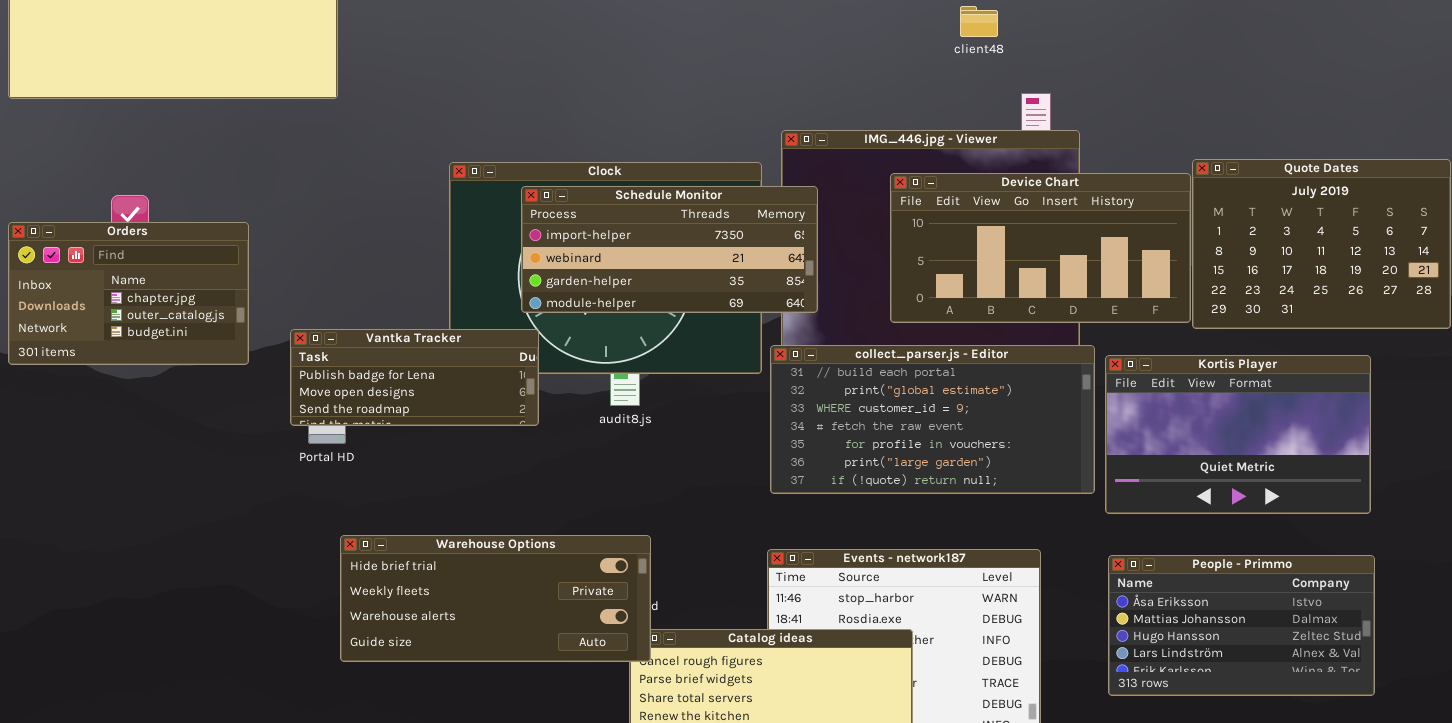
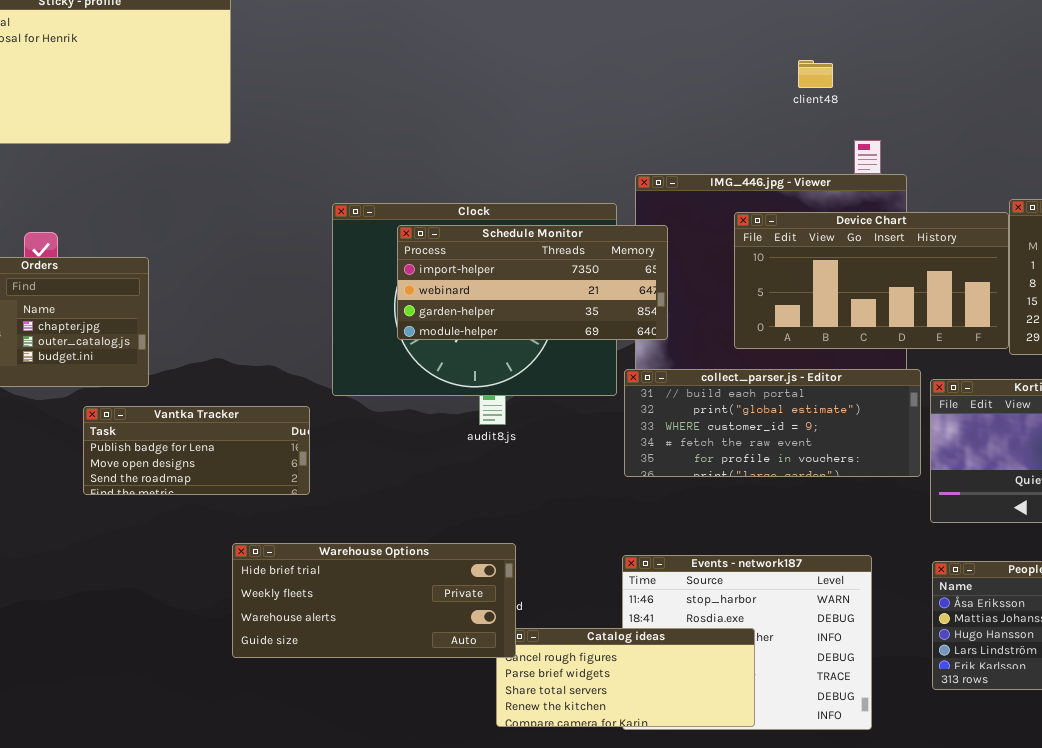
Vantka Tracker: [290,329,539,426] -> [83,406,310,495], moved
collect_parser.js - Editor: [770,345,1095,494] -> [624,369,921,477], resized

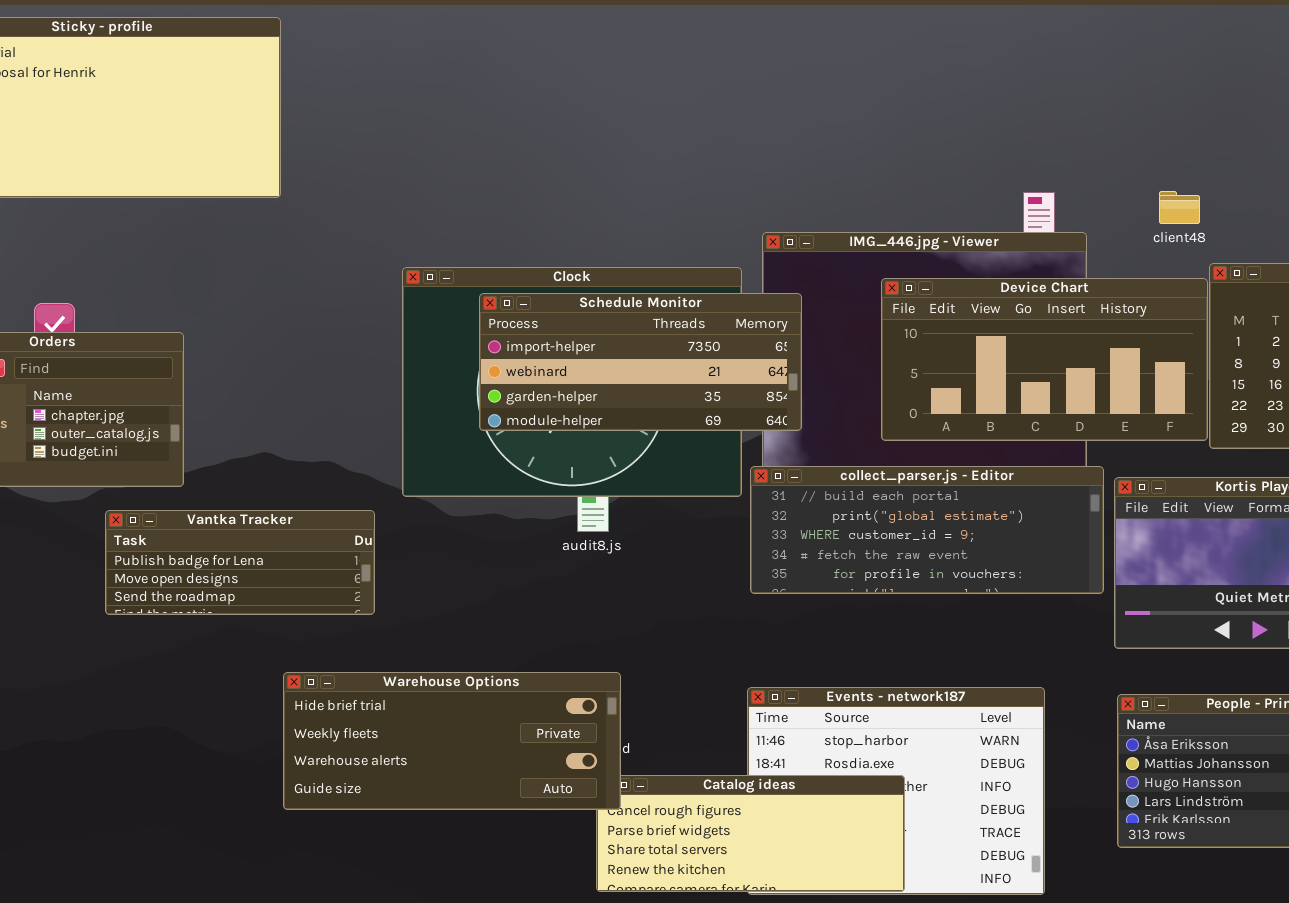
client48: [798,60,833,88] -> [1159,191,1200,224], moved

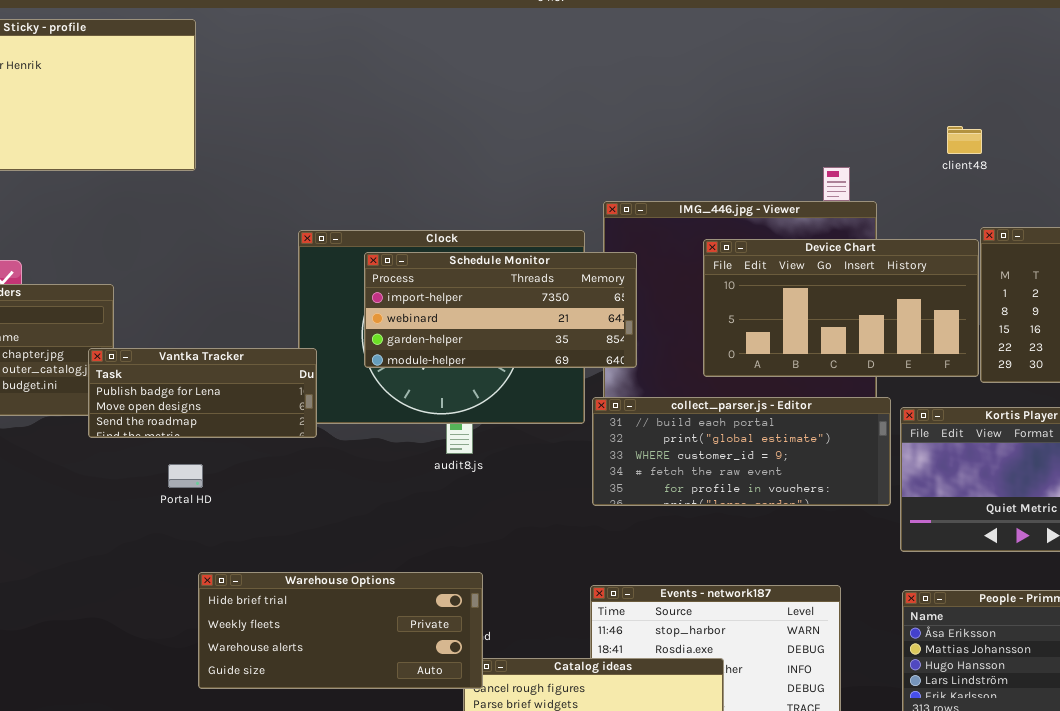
client48: [1159,191,1200,224] -> [947,126,982,154], moved
Vantka Tracker: [105,510,375,615] -> [88,348,317,438], moved

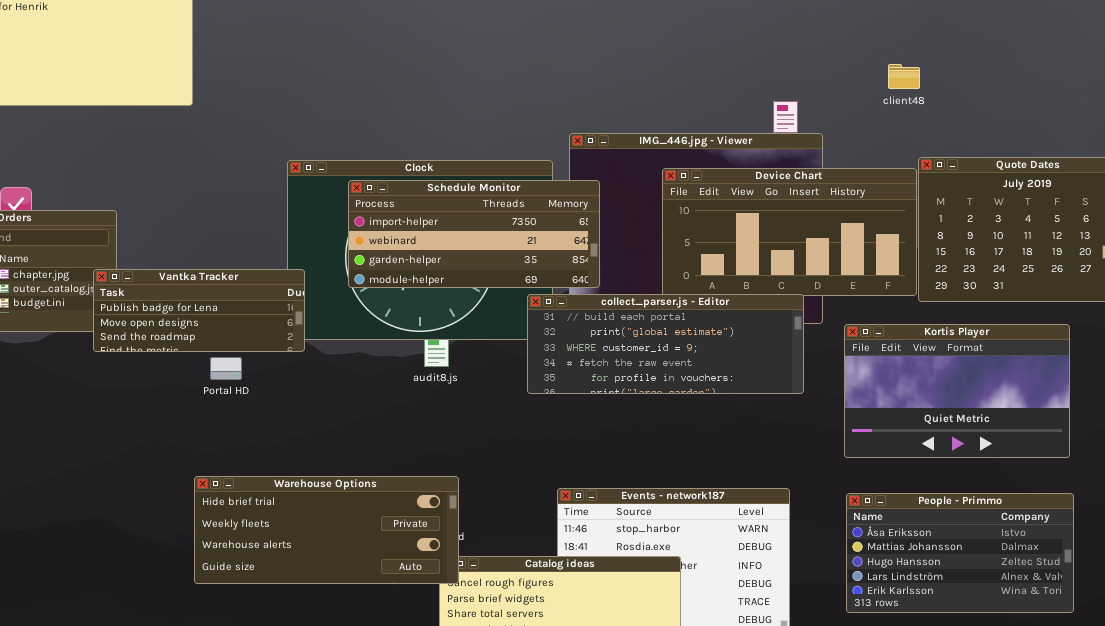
collect_parser.js - Editor: [592,397,891,506] -> [527,294,804,394], moved
Portal HD: [168,464,203,488] -> [210,357,242,380], moved

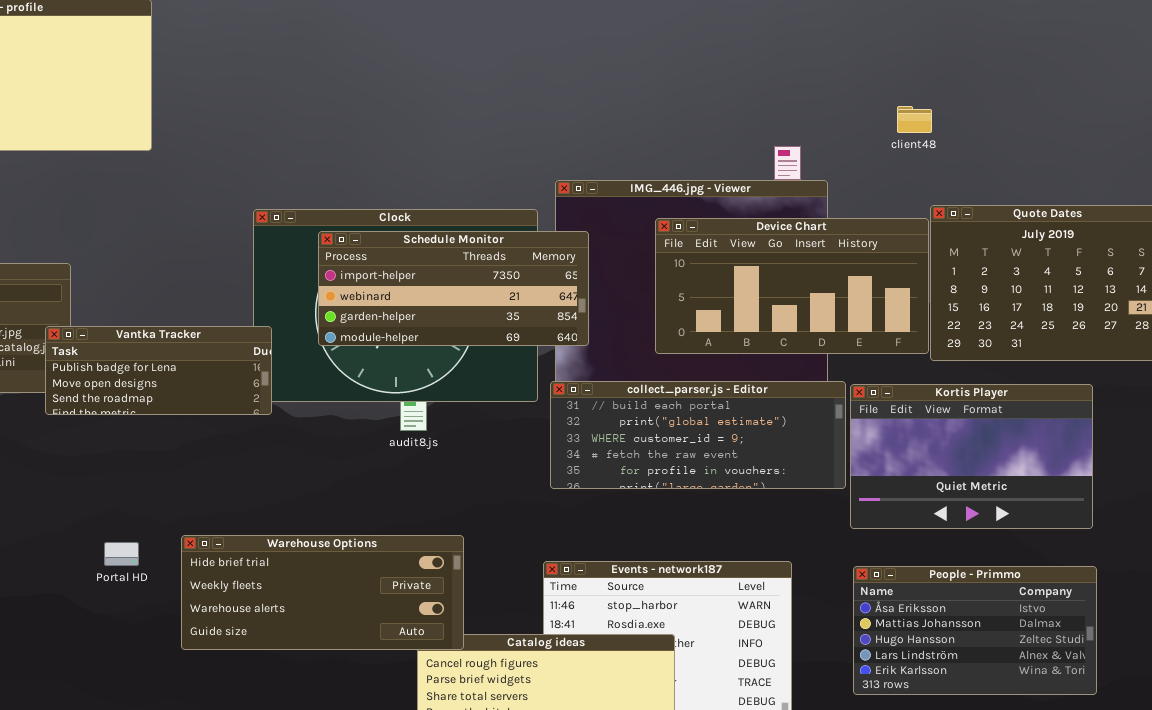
collect_parser.js - Editor: [527,294,804,394] -> [550,381,846,489], moved
Portal HD: [210,357,242,380] -> [104,542,139,566], moved
Warehouse Options: [194,476,459,584] -> [181,535,464,650], moved

